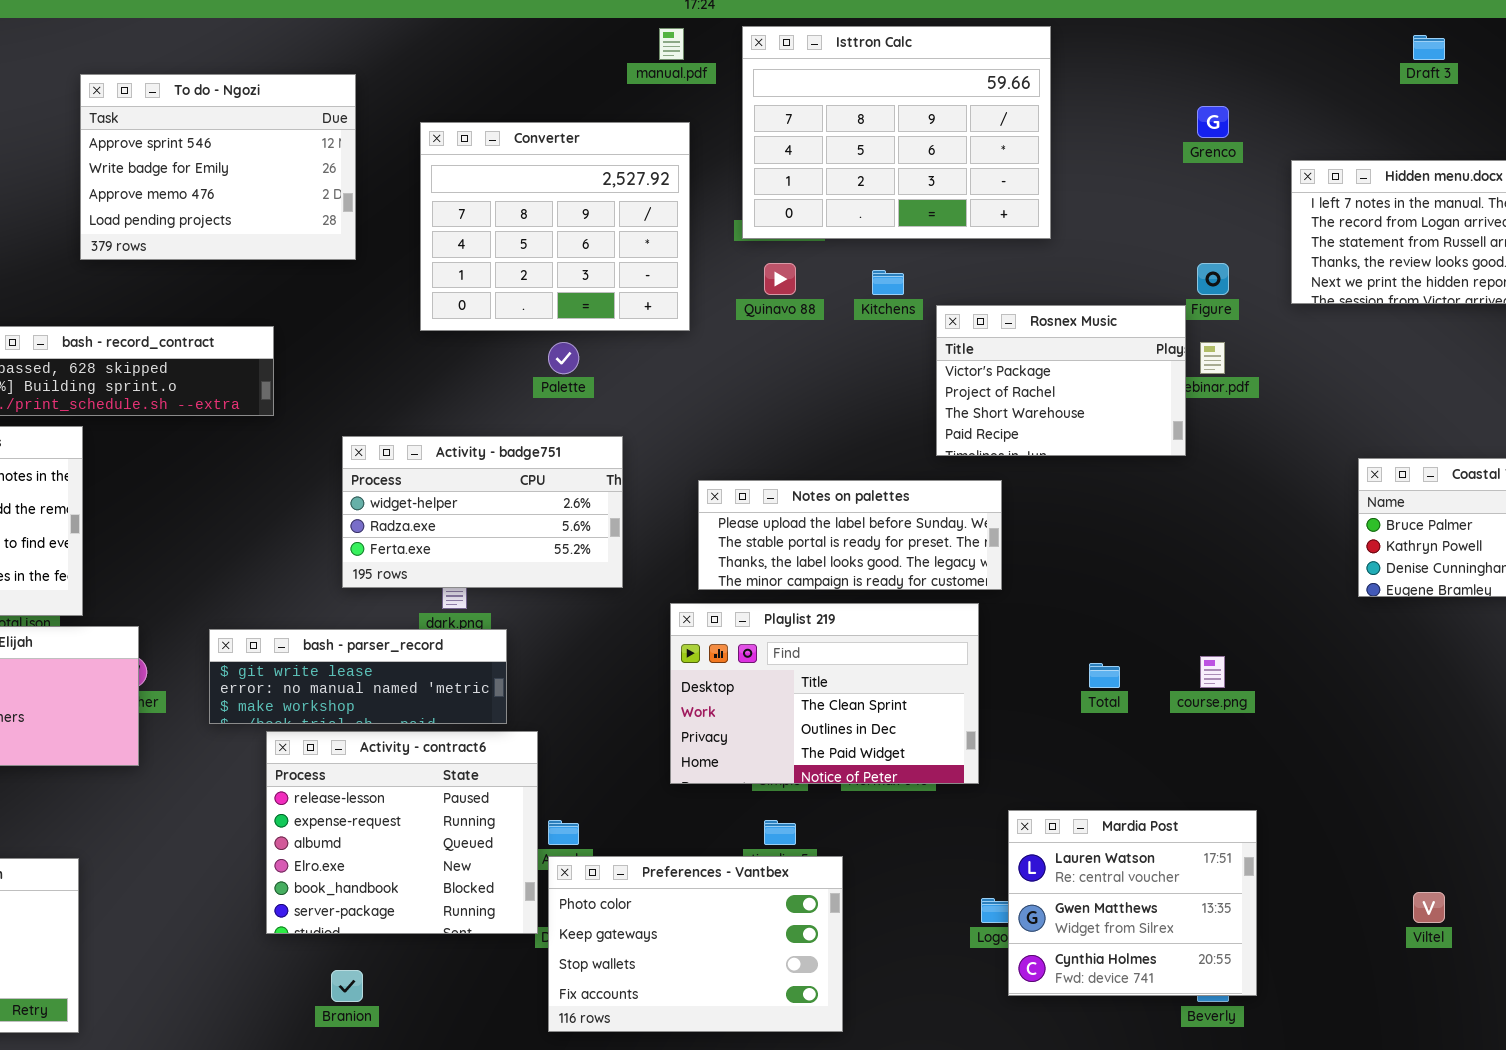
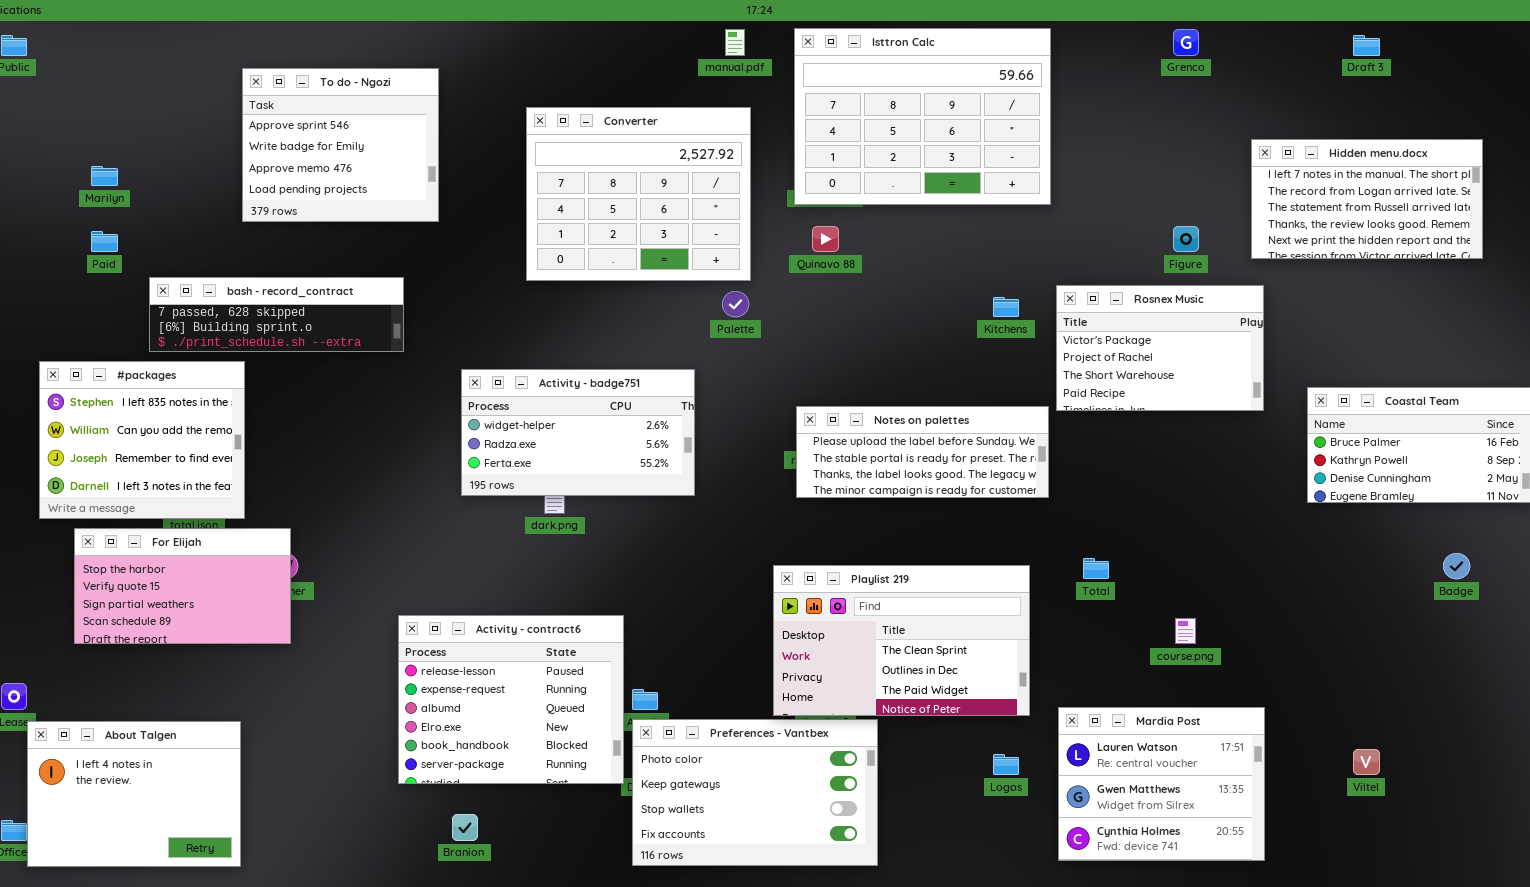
To do - Ngozi: [80,74,356,260] -> [242,68,439,222], resized
Grenco: [1197,106,1229,138] -> [1173,29,1199,56], moved
Kitchens: [872,270,904,295] -> [993,297,1019,317], moved
Rosnex Music: [936,305,1186,456] -> [1056,285,1264,411], moved
Palette: [548,342,579,374] -> [722,291,749,317], moved
Notes on palettes: [698,480,1002,590] -> [796,406,1049,498], moved
Playlist 219: [670,603,979,784] -> [773,565,1030,716], moved
bash - parser_record: [209,629,507,724] -> none, closed
course.png: [1200,656,1225,688] -> [1175,618,1196,644], moved
Mardia Post: [1008,810,1257,996] -> [1058,707,1265,861], moved

